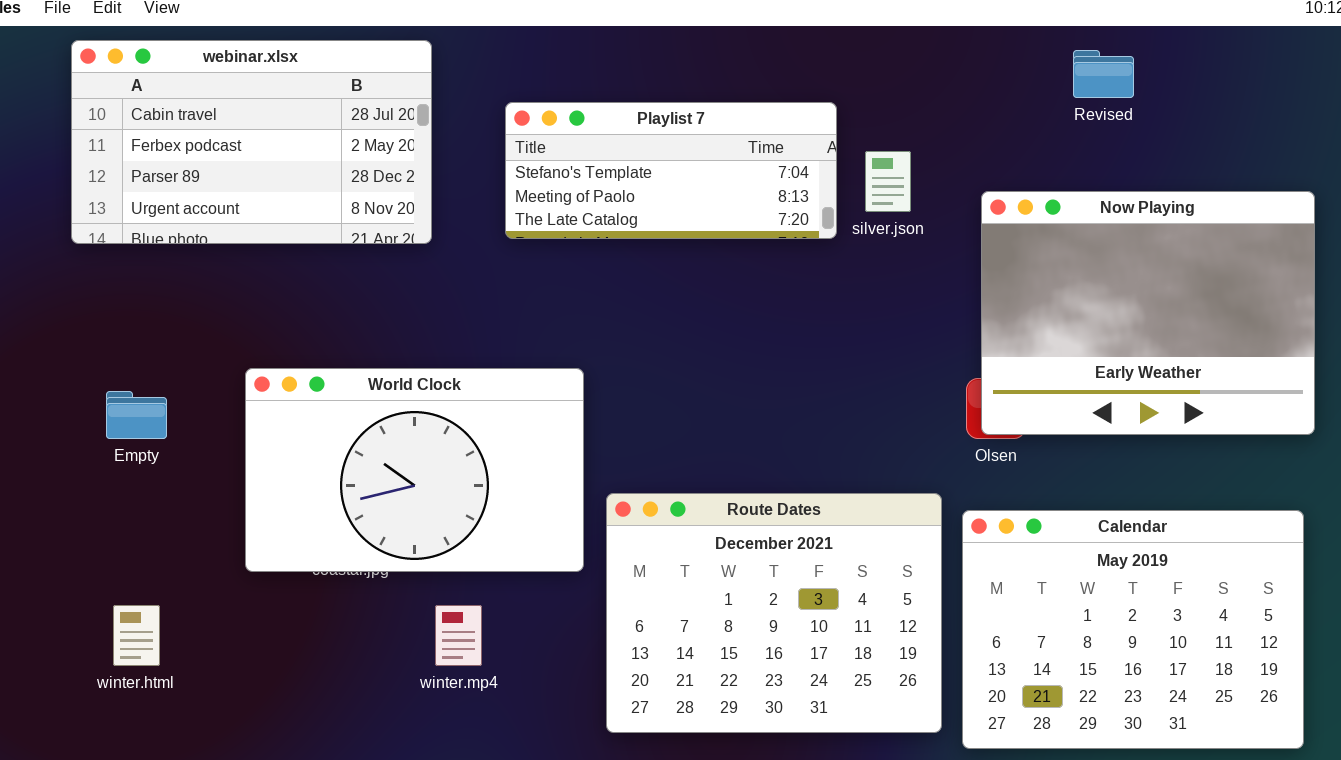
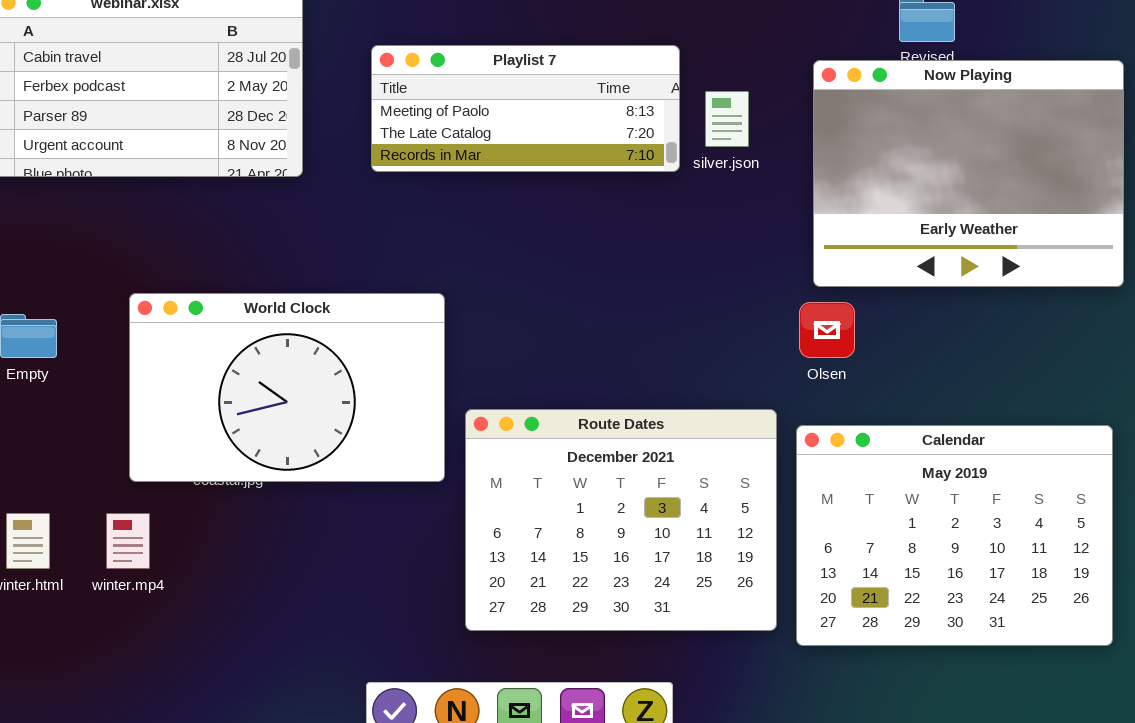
Playlist 7: [505,102,837,239] -> [371,45,680,172], scrolled down 1 row
Now Playing: [981,191,1315,435] -> [813,60,1124,287], moved
winter.mp4: [435,605,482,666] -> [106,513,150,569], moved

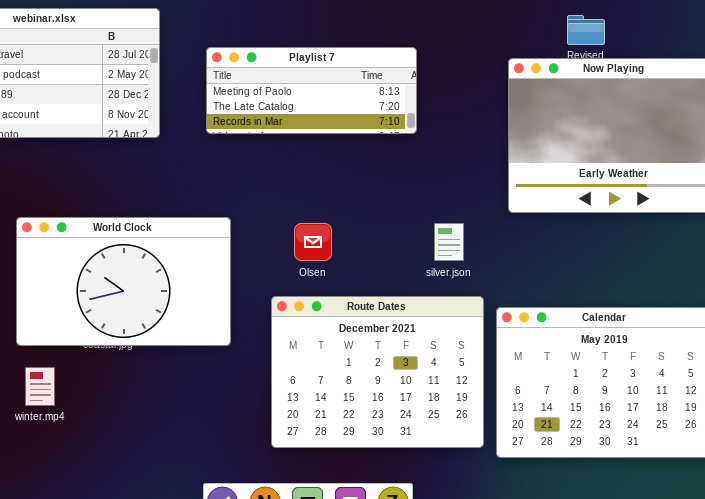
silver.json: [705,91,749,147] -> [434,223,464,261], moved
World Clock: [129,293,445,482] -> [16,217,231,346], moved
Olsen: [799,302,855,358] -> [294,223,332,261], moved

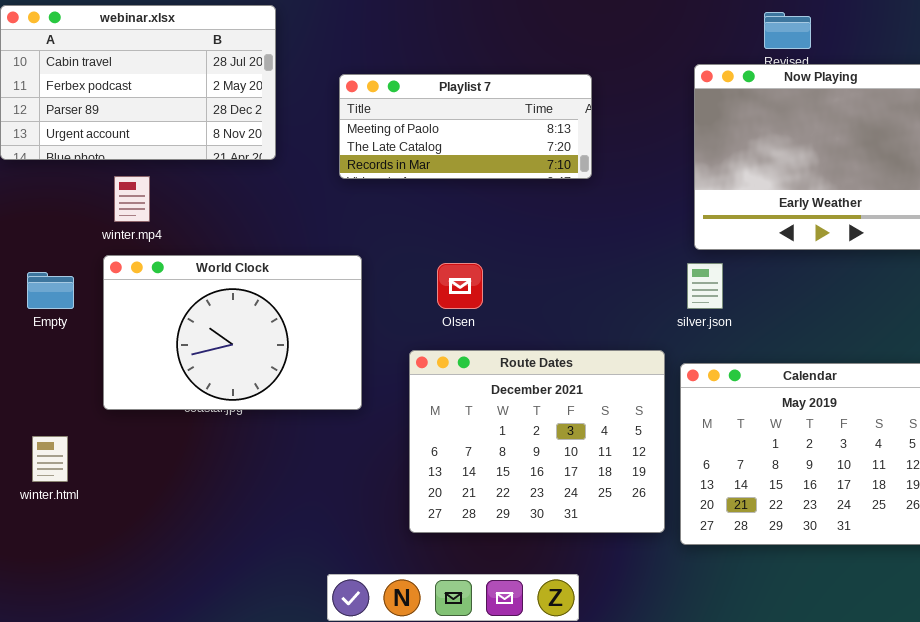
Playlist 7: [206,47,417,134] -> [339,74,592,179], moved
silver.json: [434,223,464,261] -> [687,263,723,309], moved
winter.mp4: [25,367,55,406] -> [114,176,150,222], moved

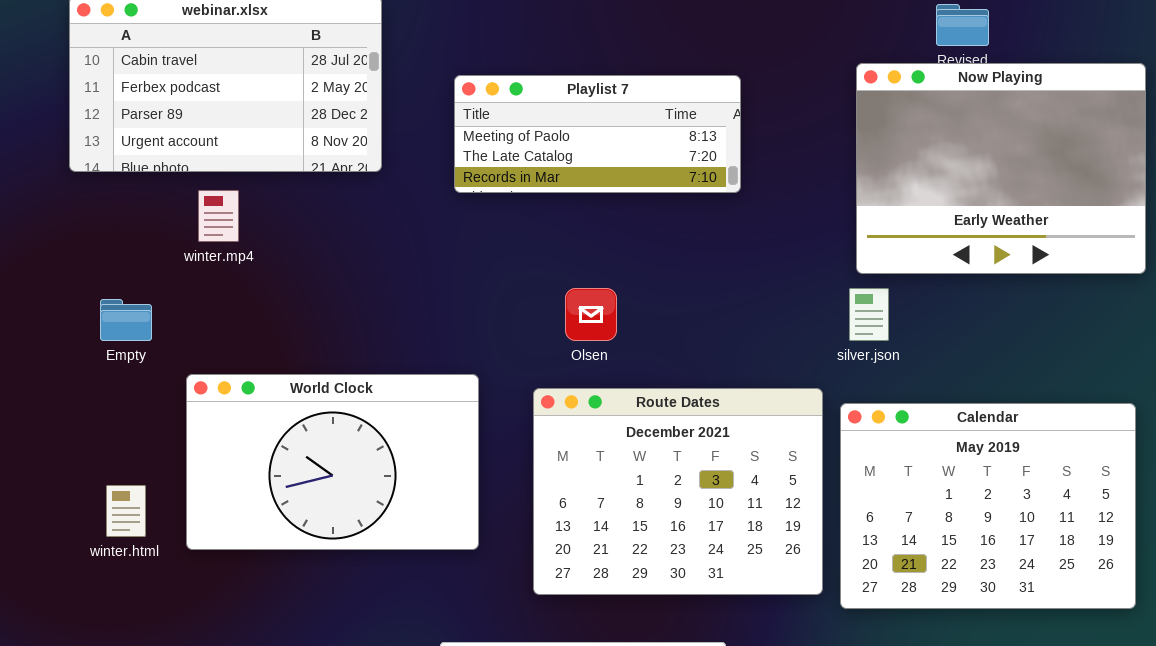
World Clock: [103,255,362,410] -> [186,374,479,550], moved

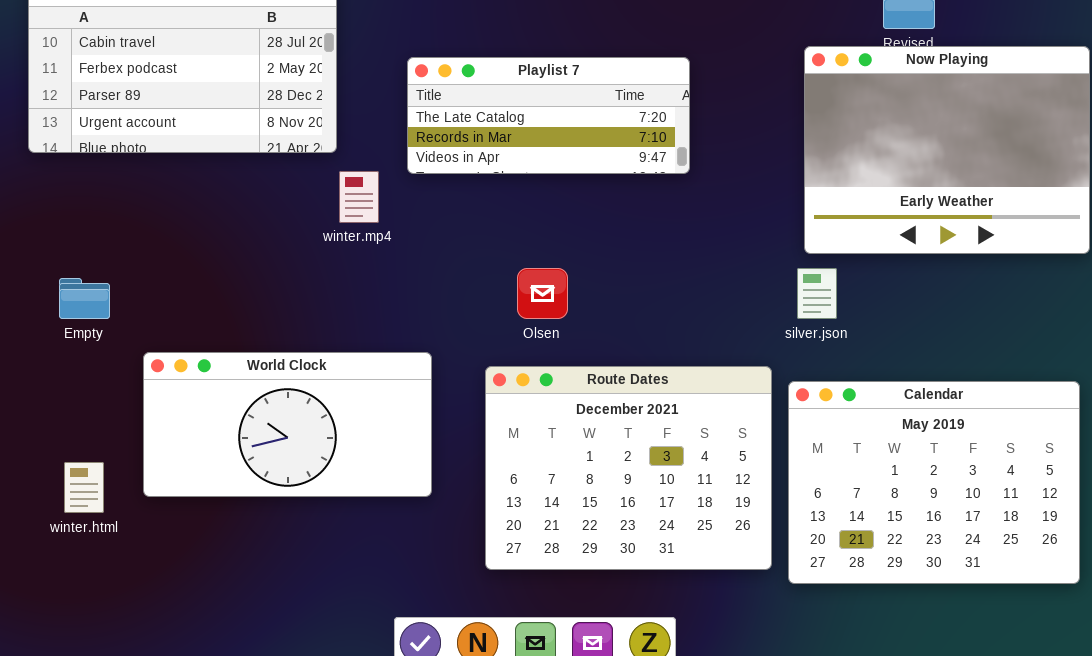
Playlist 7: [454,75,741,193] -> [407,57,690,174], scrolled down 1 row
winter.mp4: [198,190,239,242] -> [339,171,379,223], moved
World Clock: [186,374,479,550] -> [143,352,432,497], resized

